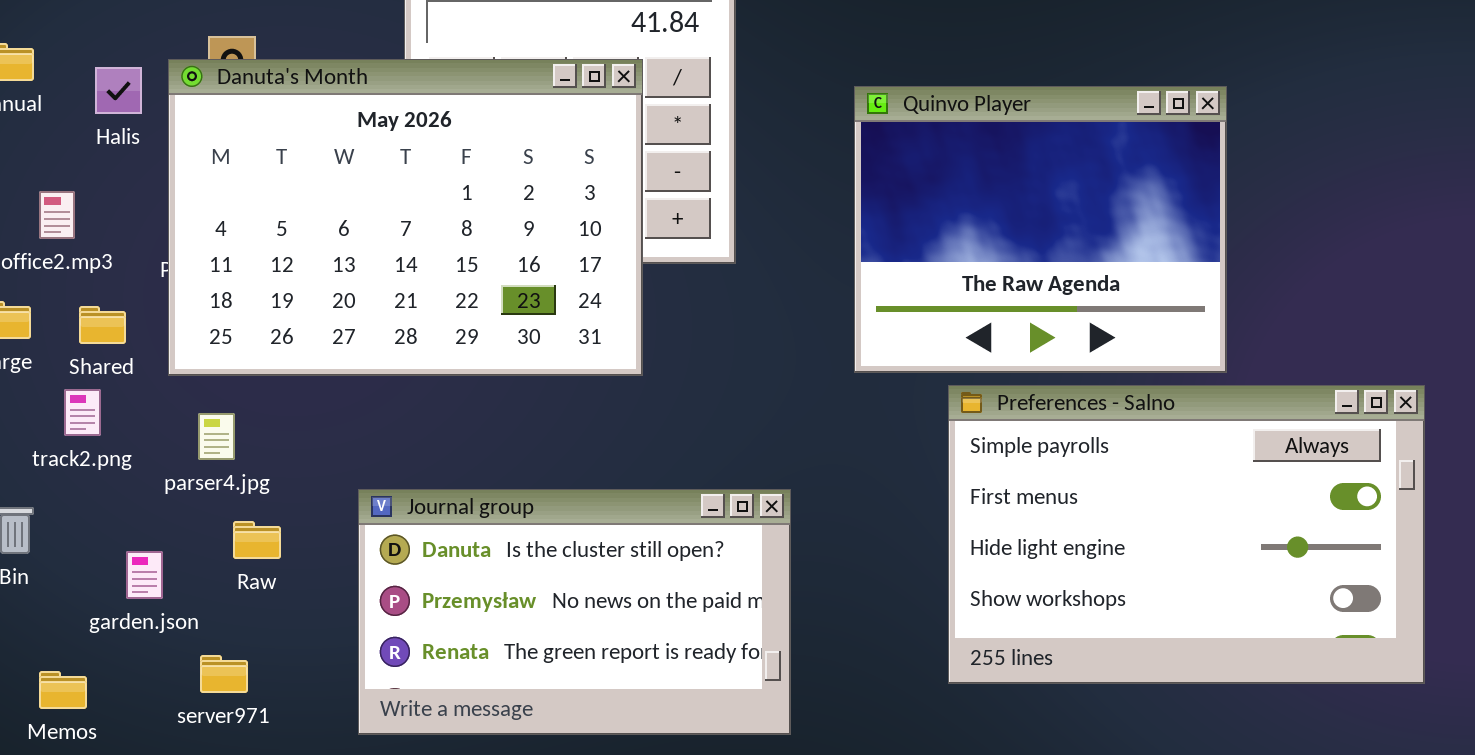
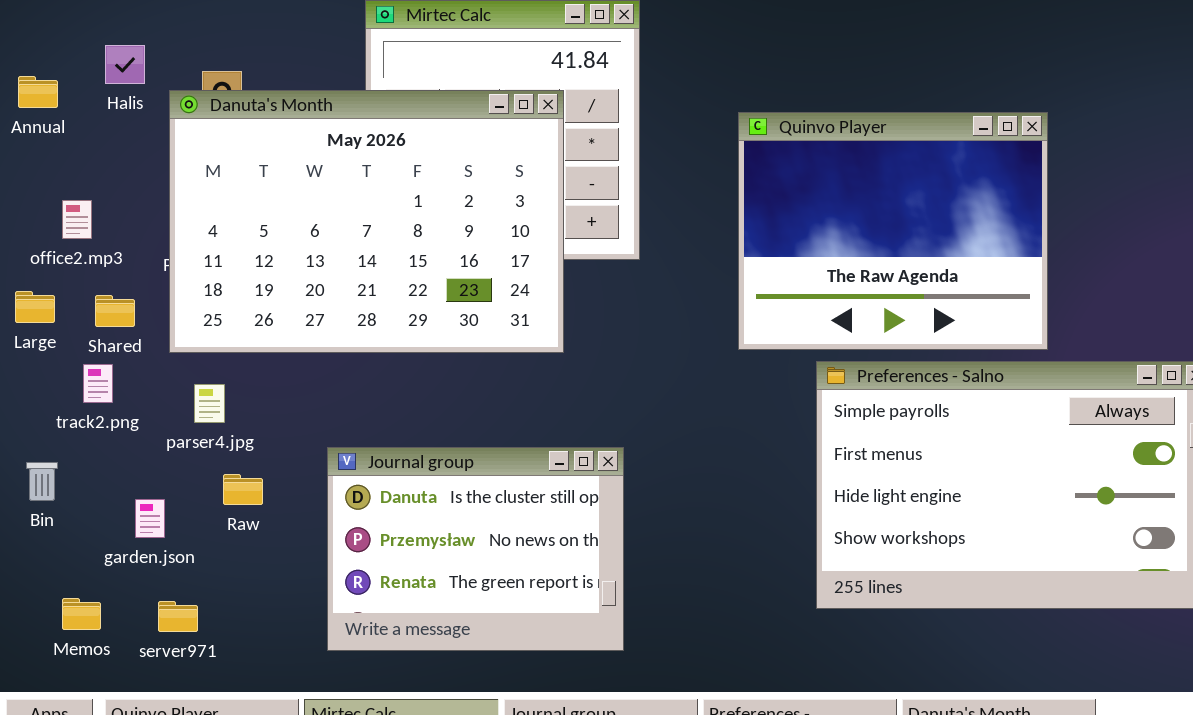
Halis: [95,67,142,114] -> [105,45,145,84], moved
Journal group: [358,489,791,735] -> [327,447,624,651], resized
server971: [200,655,248,693] -> [158,601,198,632], moved

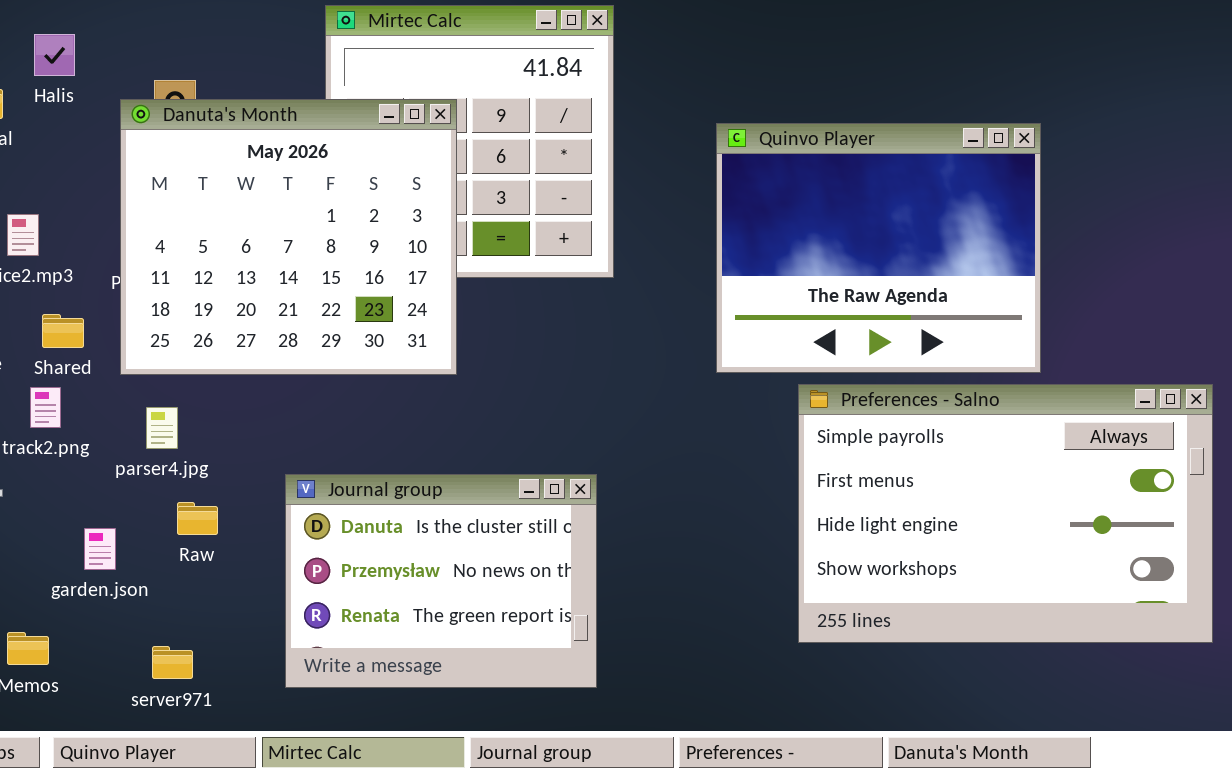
Halis: [105,45,145,84] -> [34,34,75,76], moved
Danuta's Month: [169,90,564,353] -> [120,99,457,375], resized
server971: [158,601,198,632] -> [152,646,193,679], moved

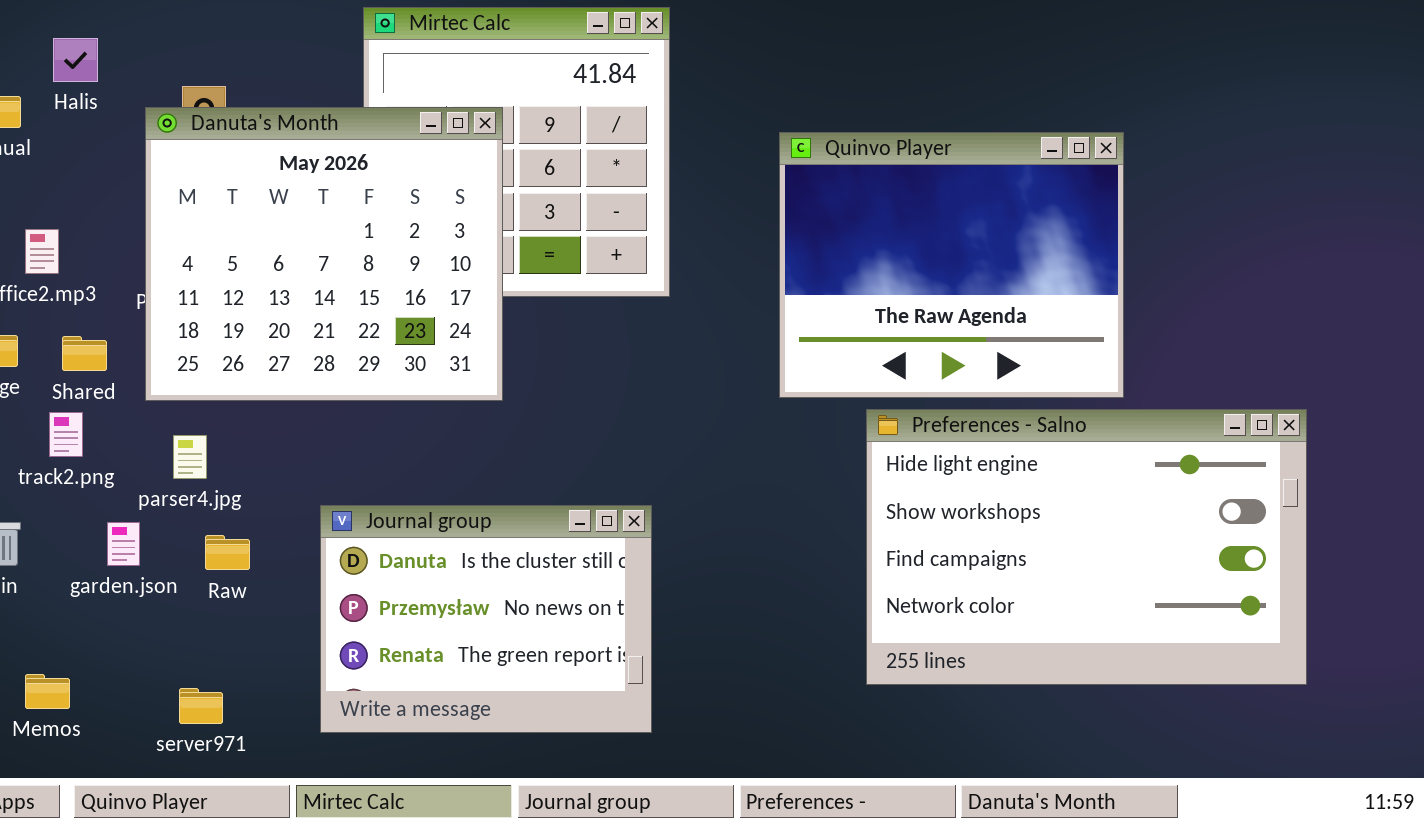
Preferences - Salno: [798,384,1213,643] -> [866,409,1307,685], scrolled down 2 rows
garden.json: [84,528,116,570] -> [107,522,140,566], moved

